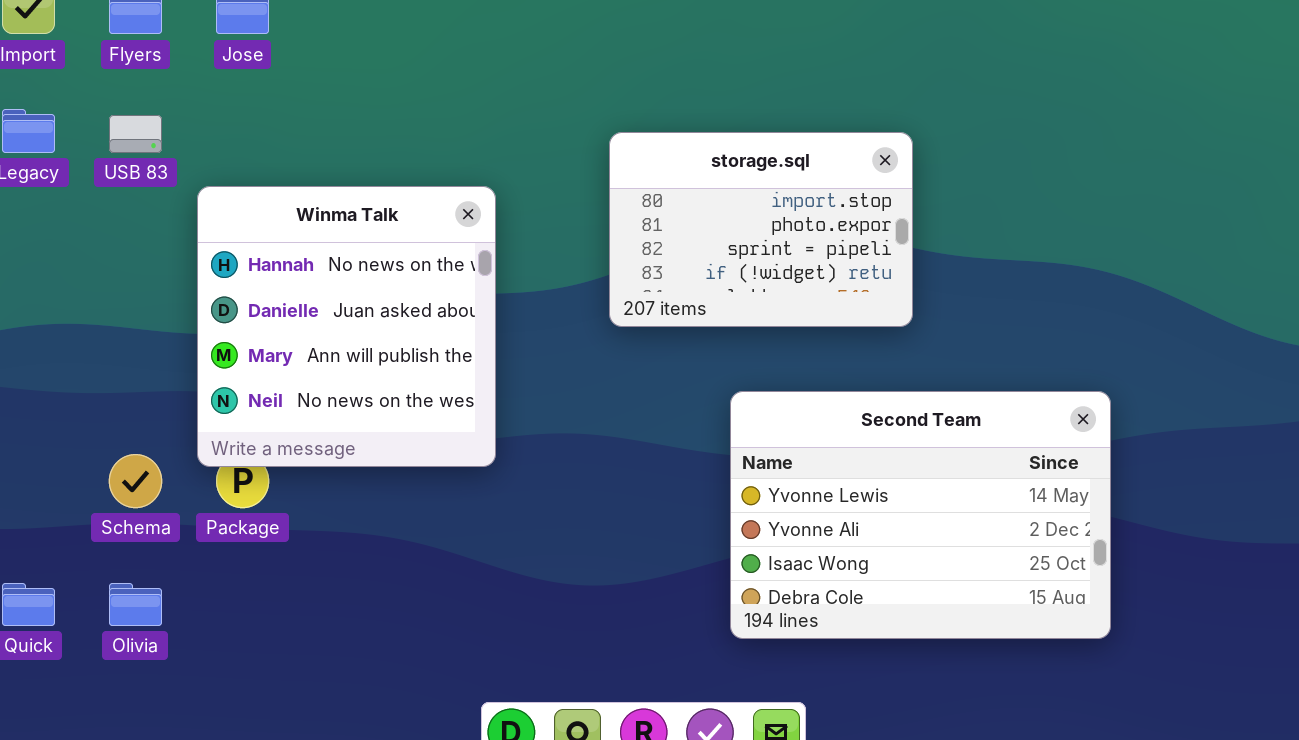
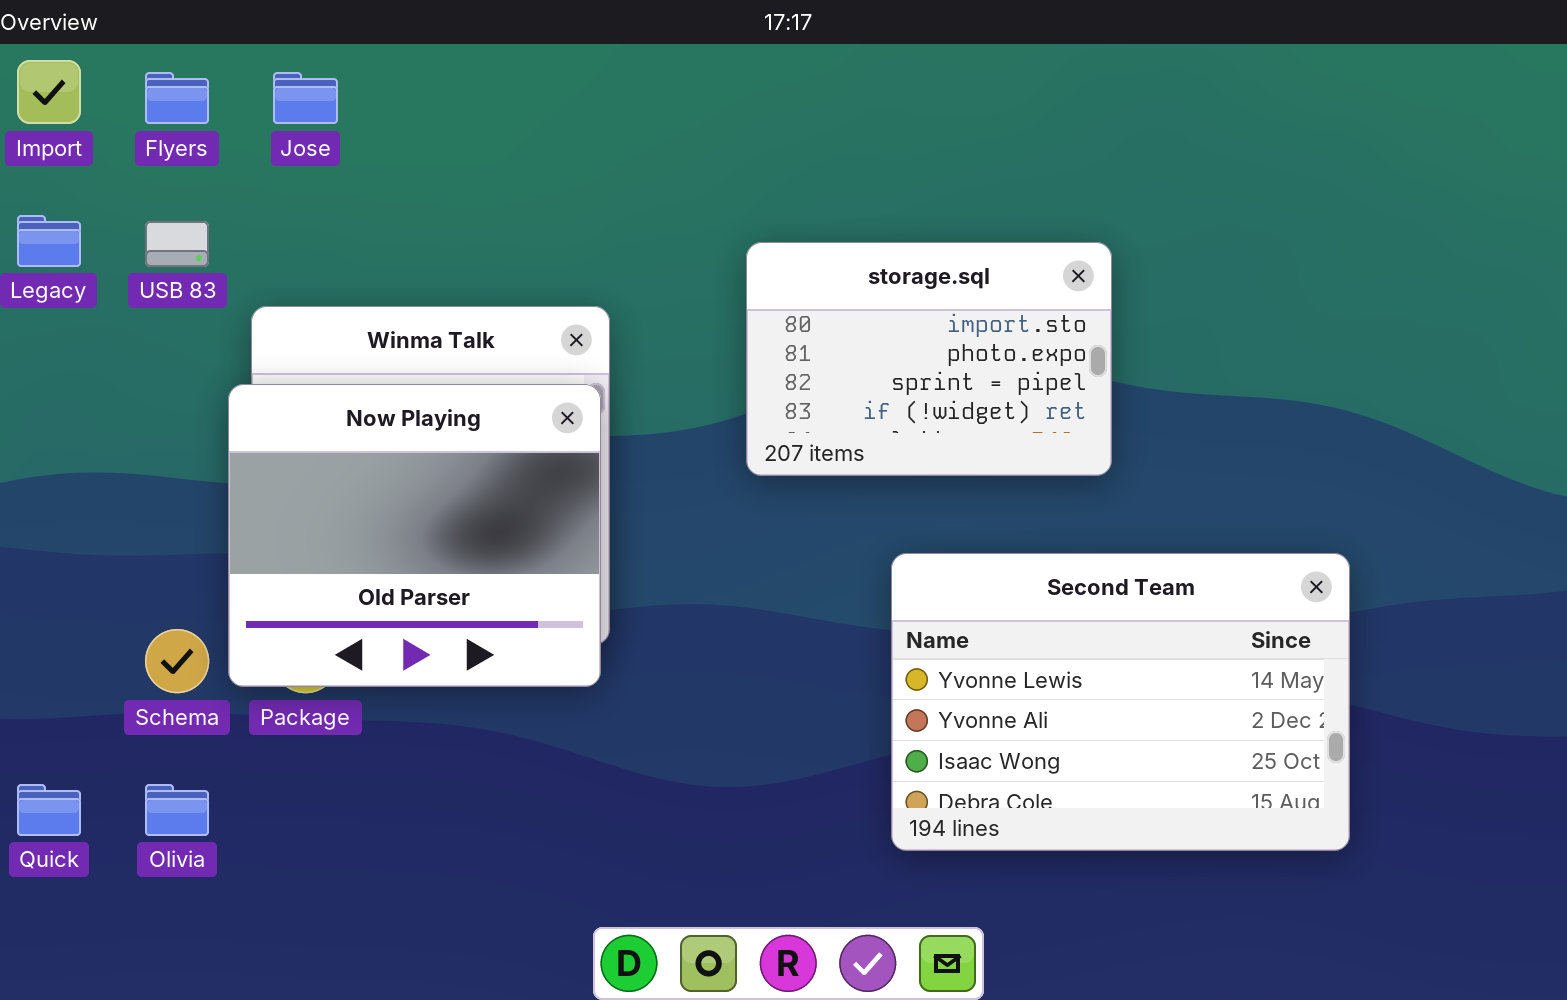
Now Playing: none -> [228,384,601,687], opened

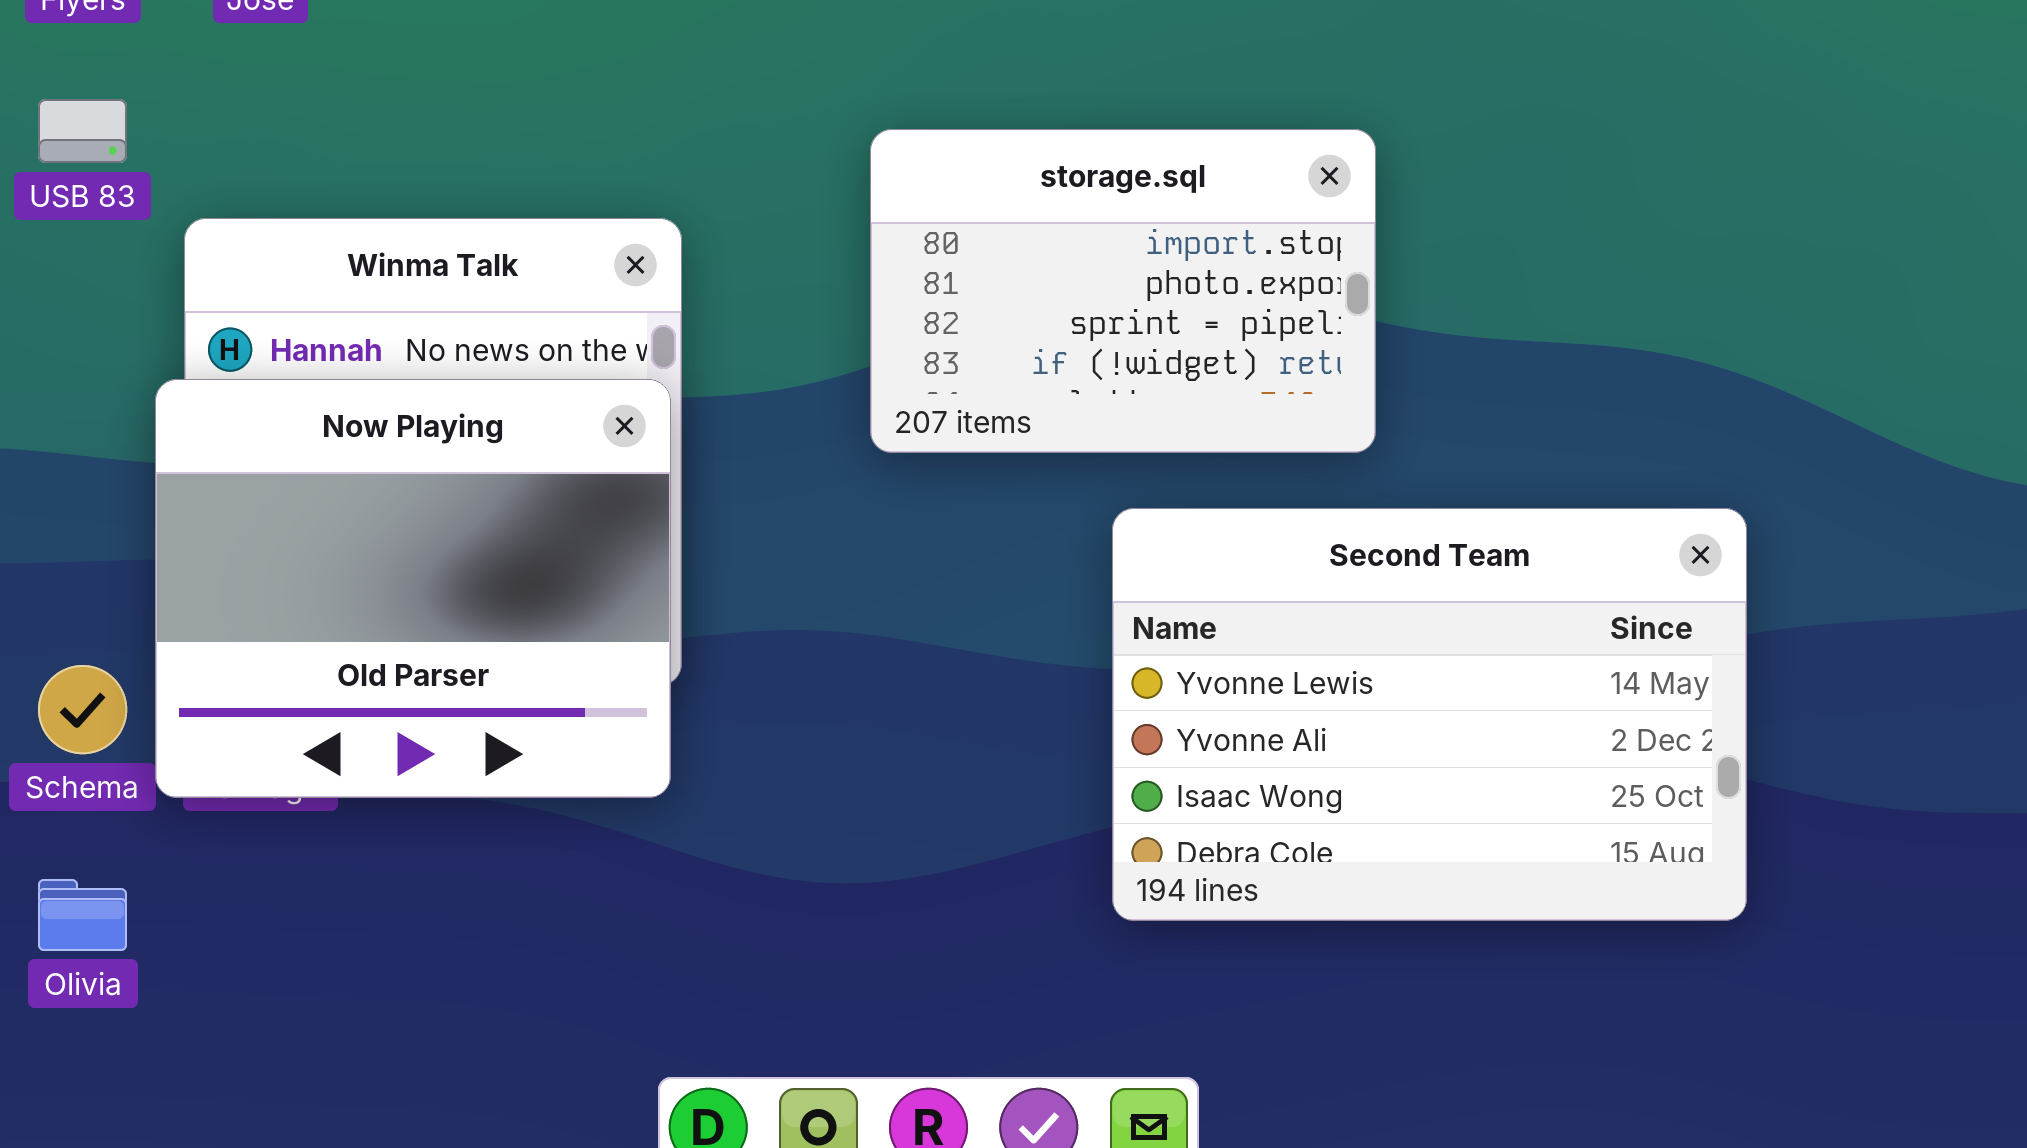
Now Playing: [228,384,601,687] -> [155,379,671,798], moved
Second Team: [891,553,1350,851] -> [1112,508,1747,921], moved

